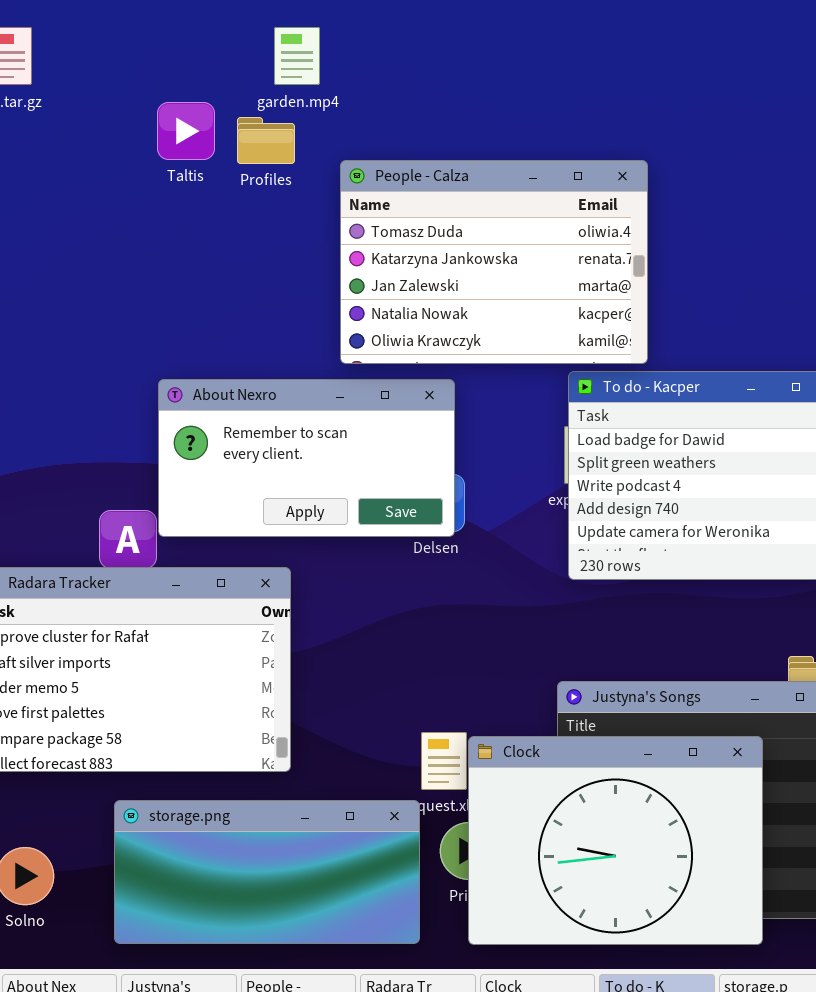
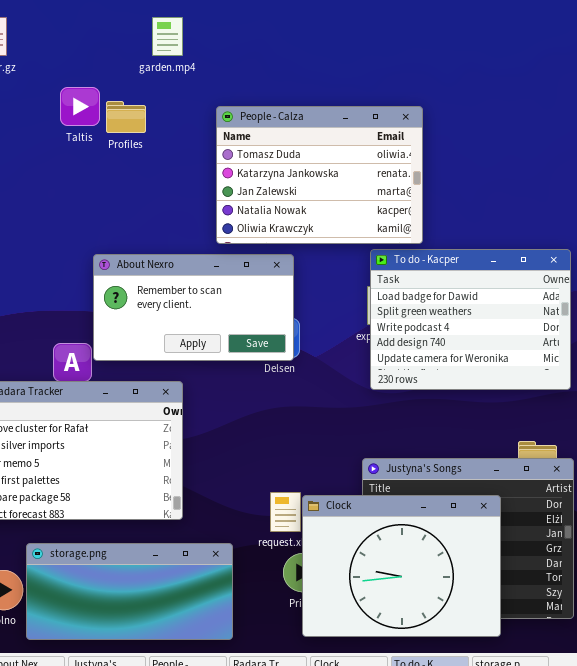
garden.mp4: [274,27,320,85] -> [152,17,183,56], moved
Taltis: [157,102,215,160] -> [60,87,100,126], moved
Profiles: [237,117,295,164] -> [106,101,146,133], moved
storage.png: [114,800,420,944] -> [26,543,233,640], moved

